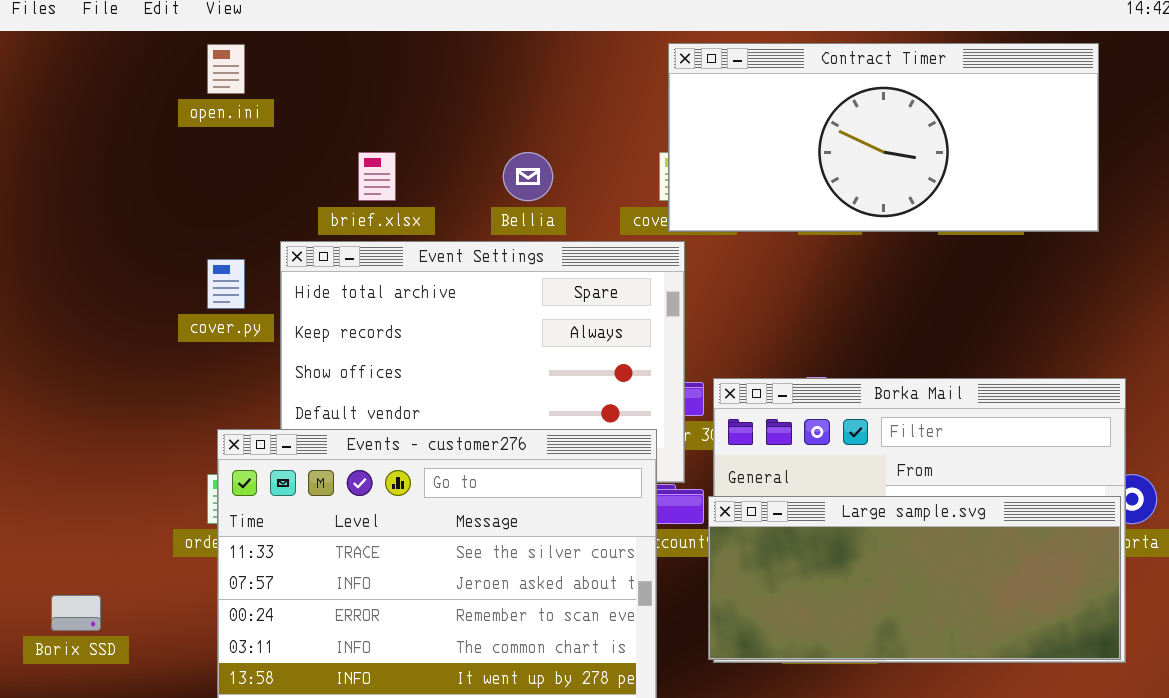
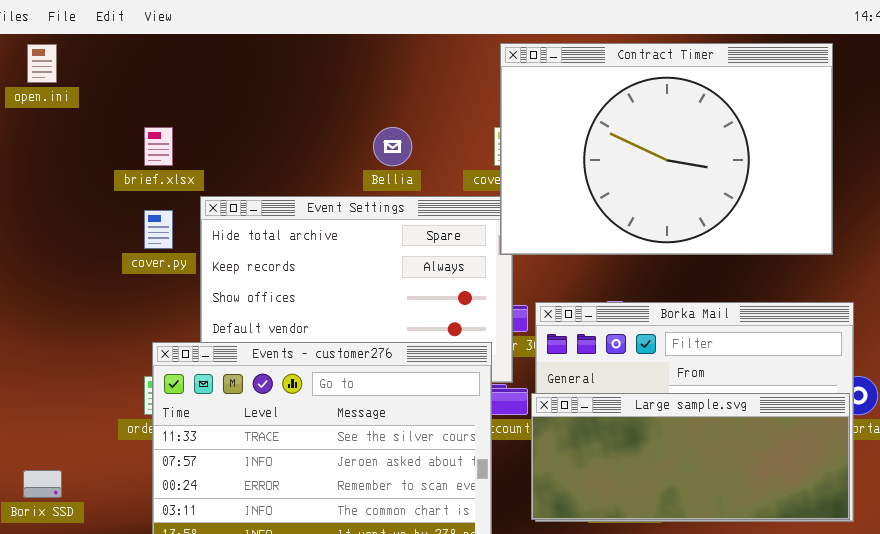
Contract Timer: [668,43,1099,232] -> [500,43,833,255], resized
open.ini: [207,44,245,94] -> [27,44,57,83], moved
brief.xlsx: [358,152,396,201] -> [144,127,173,166], moved

